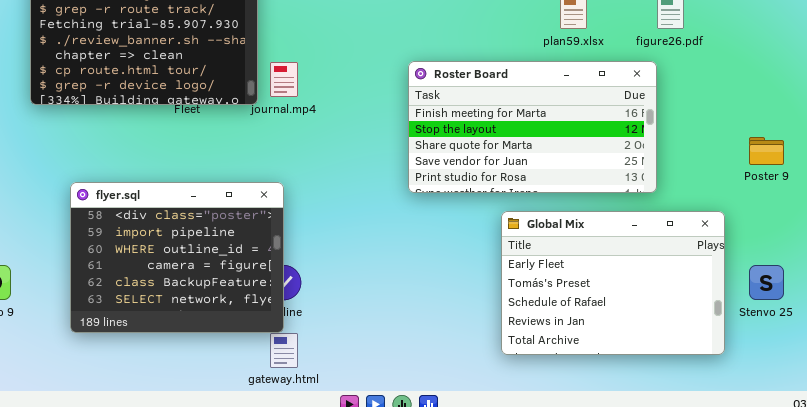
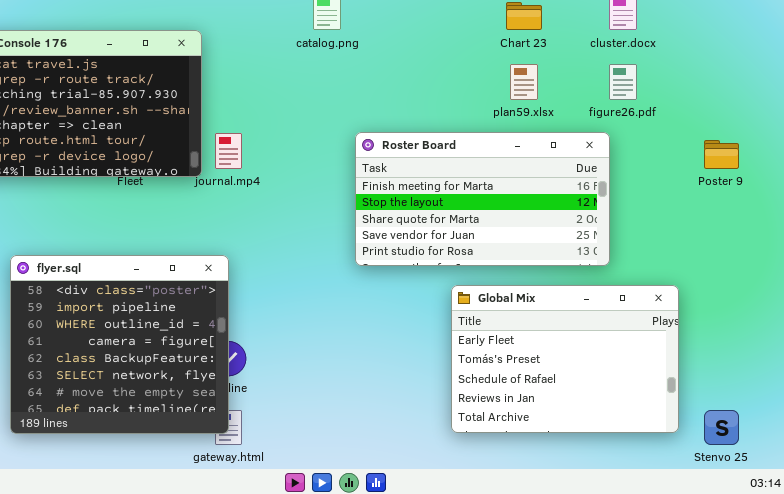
Poster 9: [749,137,784,165] -> [704,140,739,169], moved
flyer.sql: [70,182,284,333] -> [10,255,229,434], resized
Stenvo 25: [749,265,784,300] -> [704,410,739,445], moved

